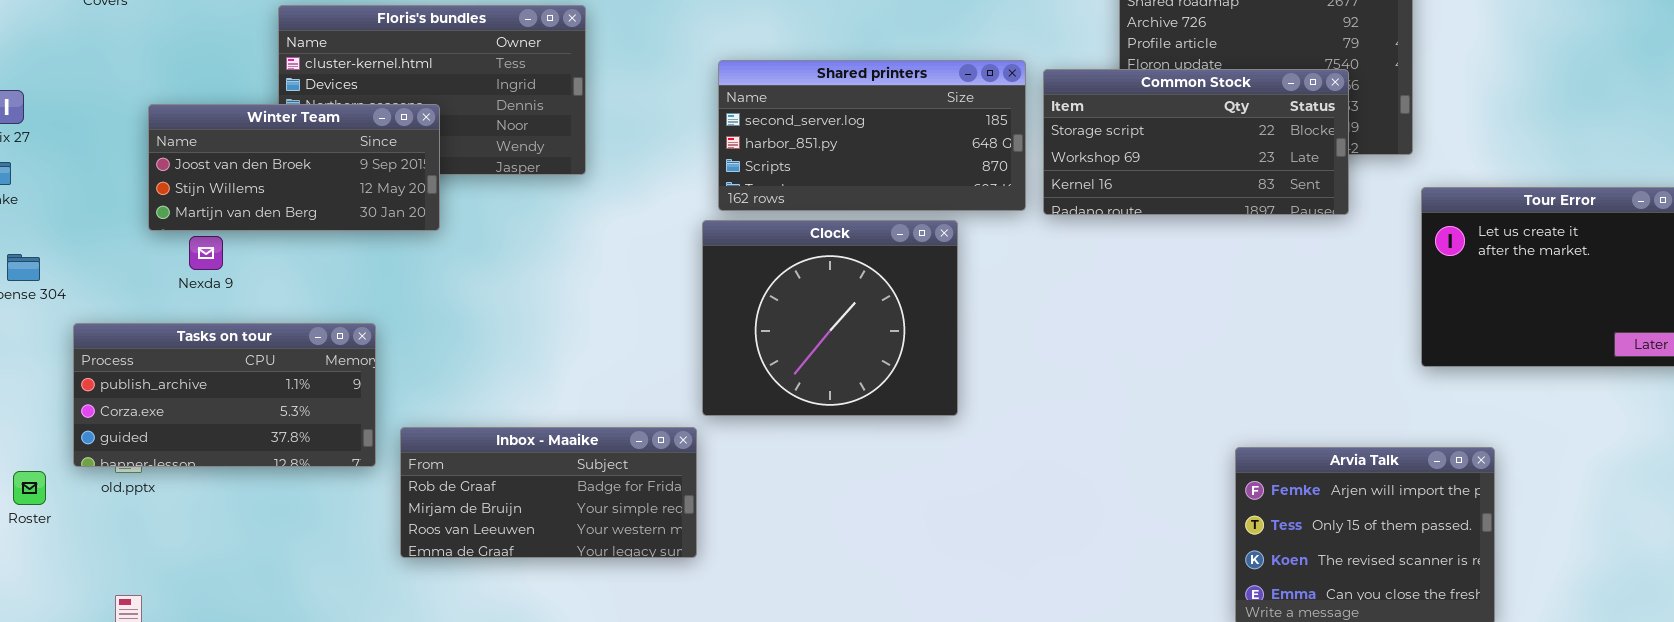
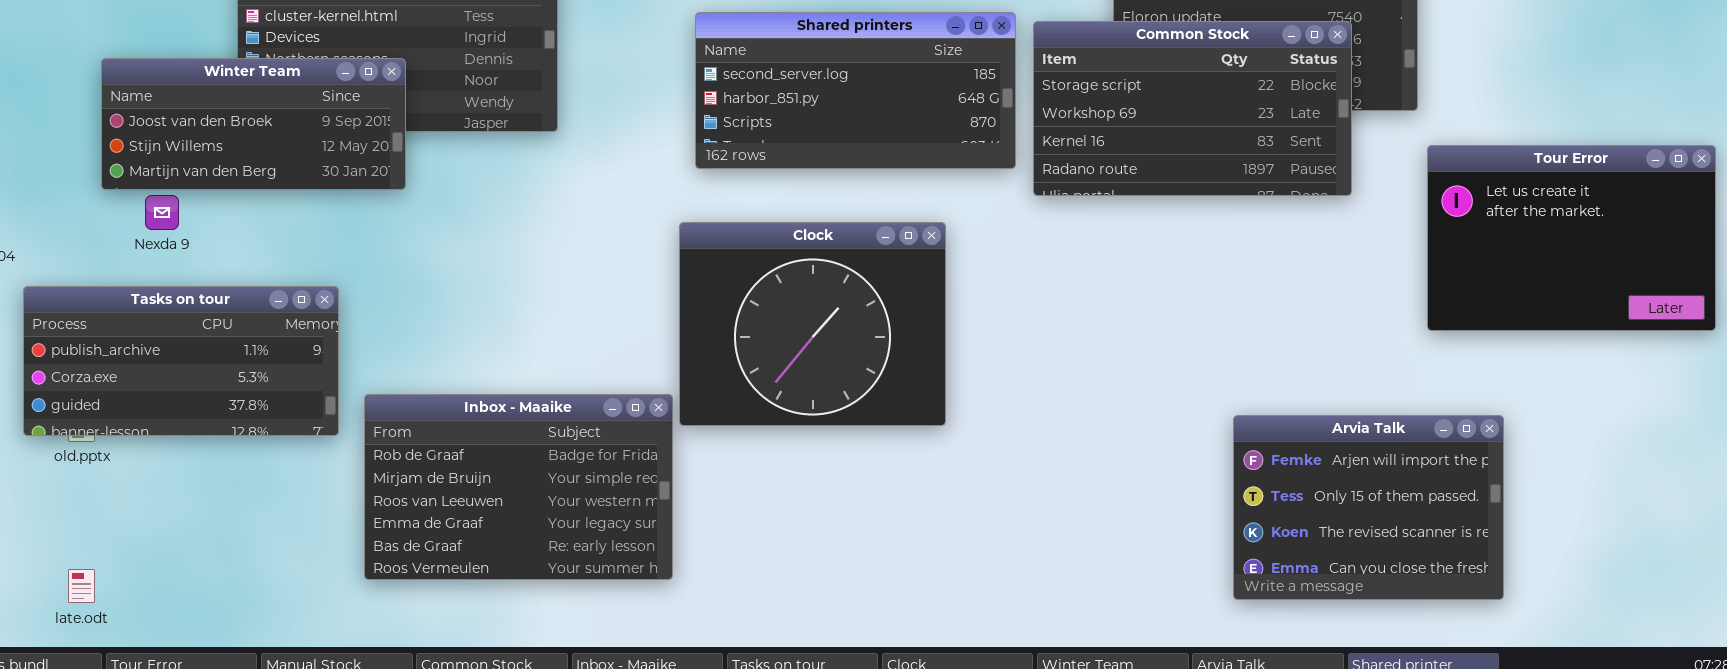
Common Stock: [1043,69,1349,215] -> [1033,21,1352,196], resized
Clock: [702,220,958,416] -> [679,222,946,426], moved
Inbox - Maaike: [400,427,697,558] -> [364,394,673,580], resized

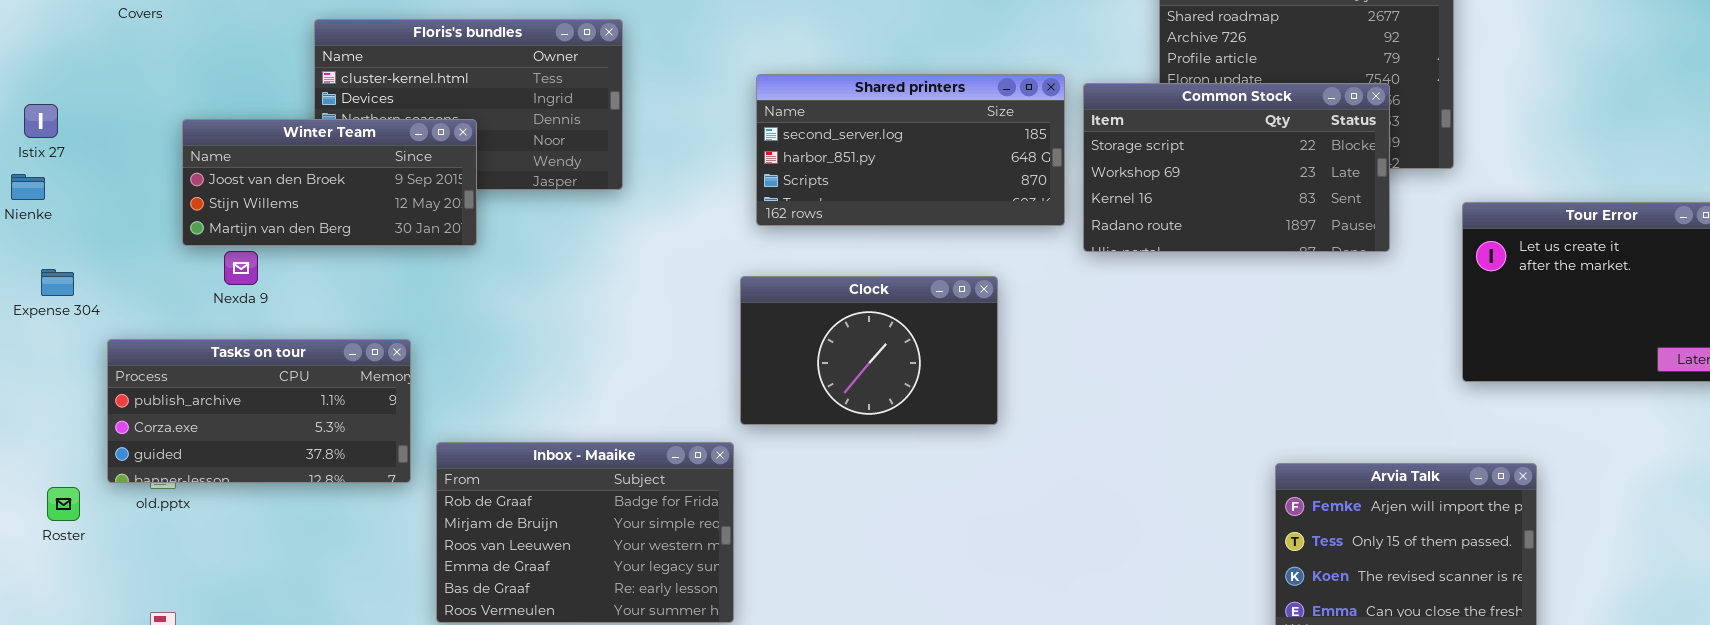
Clock: [679,222,946,426] -> [740,276,998,425], resized

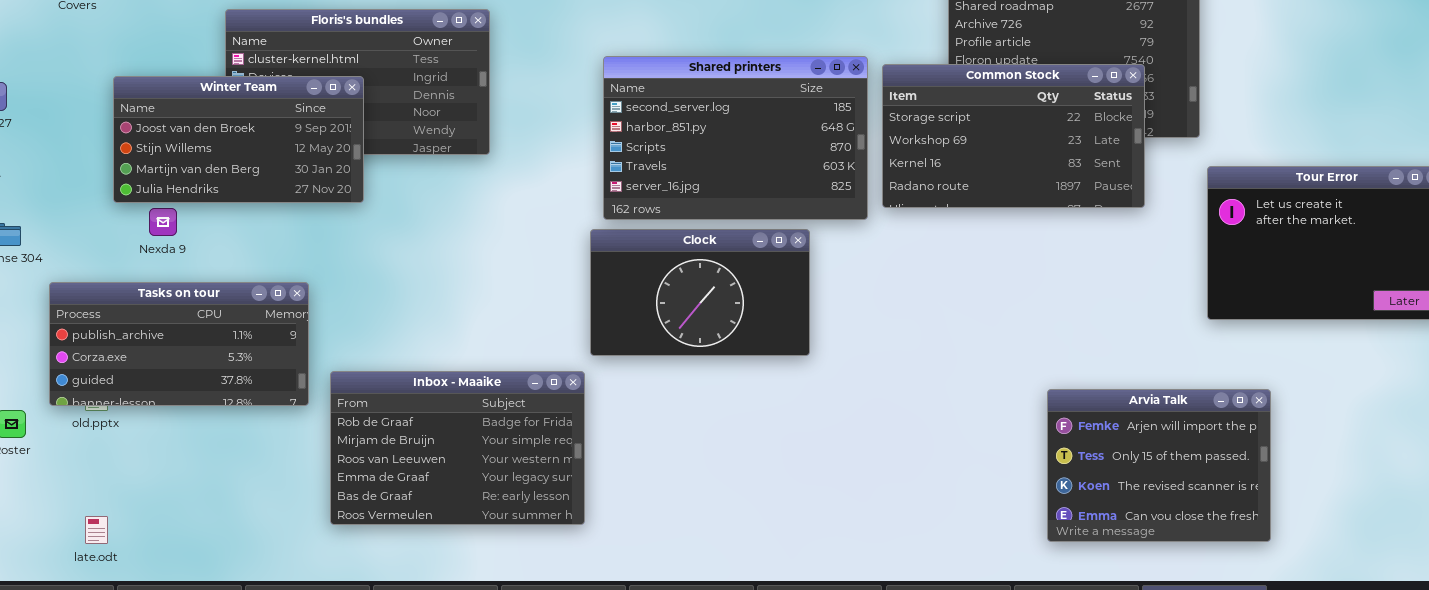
Shared printers: [756,74,1065,226] -> [603,56,868,220], resized
Winter Team: [182,119,477,246] -> [113,76,364,203], resized

